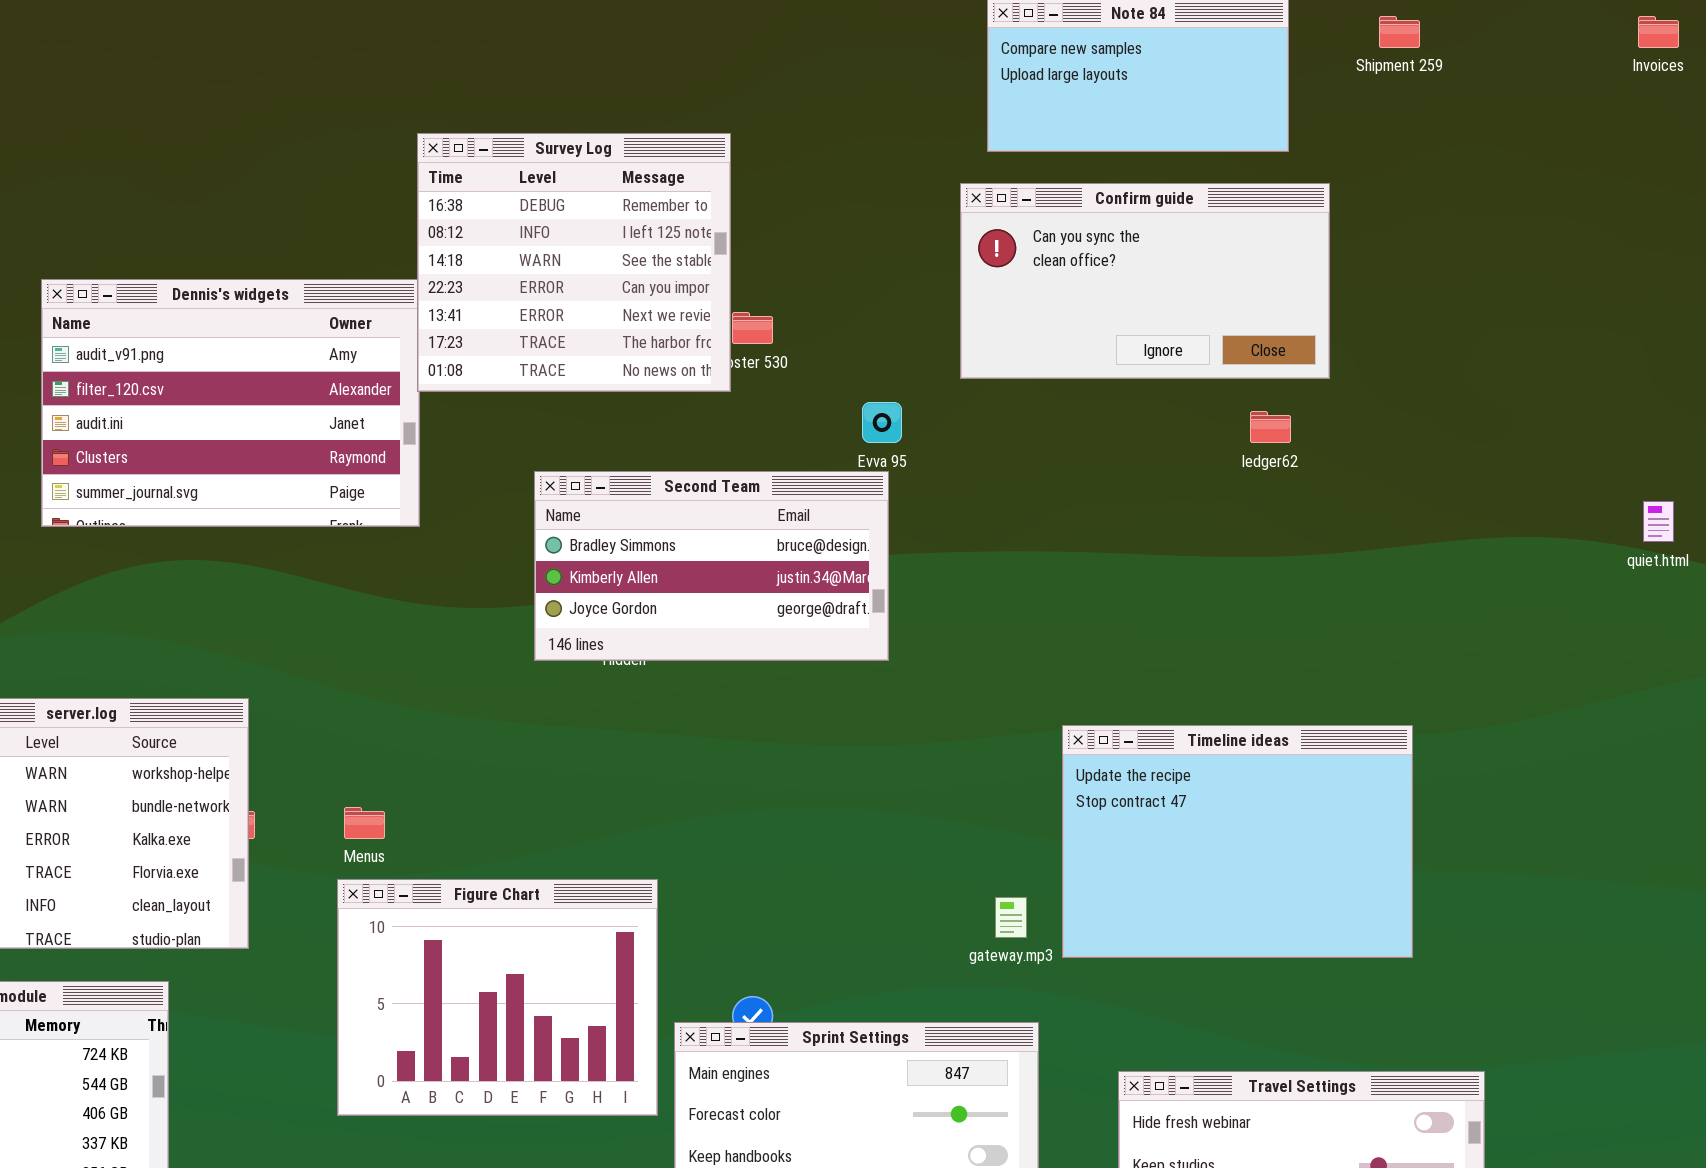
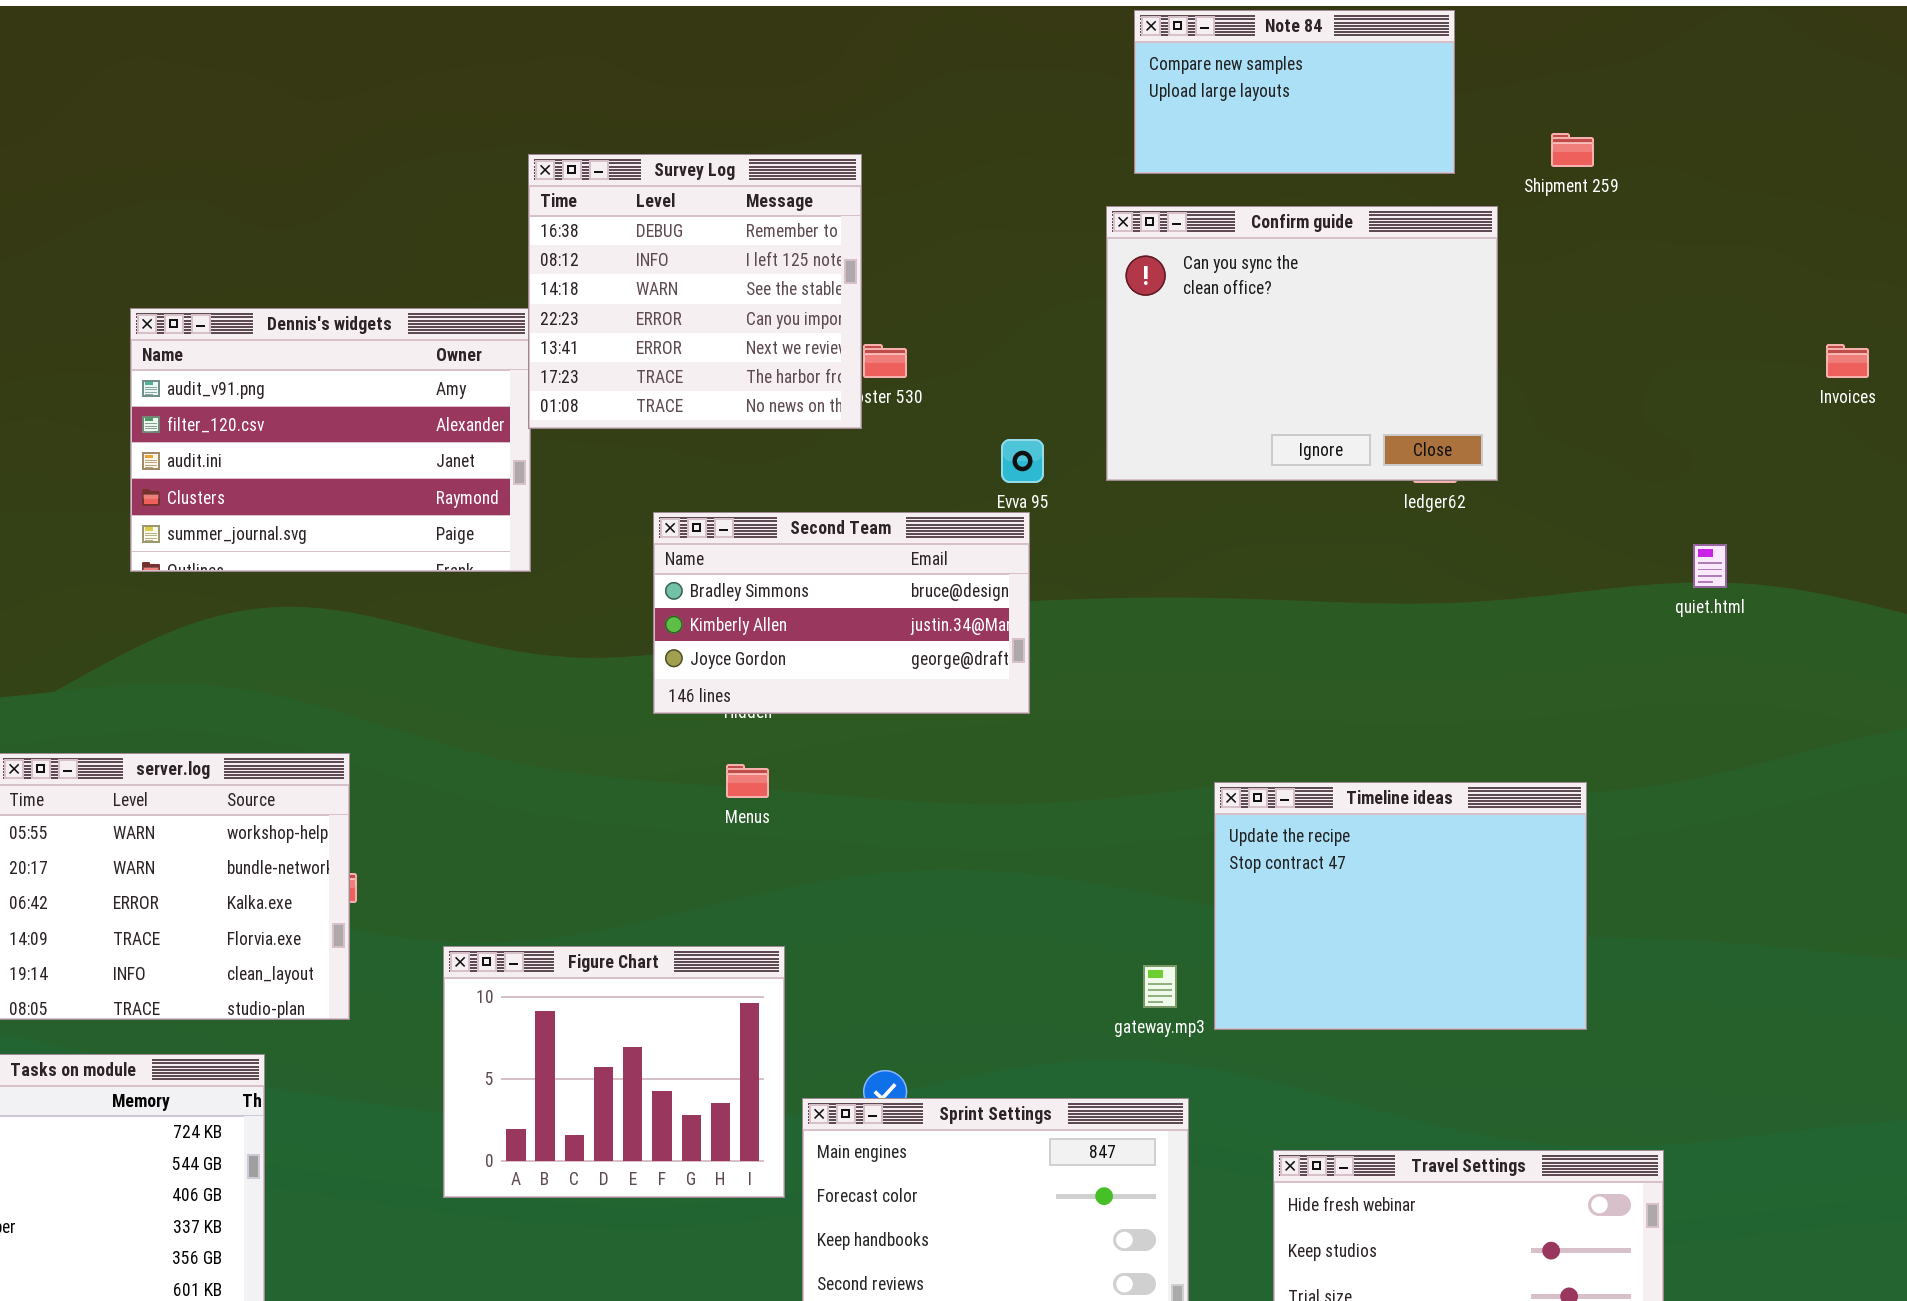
Shipment 259: [1379,16,1420,48] -> [1551,133,1594,167], moved
Invoices: [1638,16,1679,48] -> [1826,344,1869,378], moved
Confirm guide: [960,183,1330,379] -> [1106,206,1498,481], resized
quiet.html: [1643,501,1674,542] -> [1693,544,1727,588], moved
Menus: [344,807,385,839] -> [726,764,769,798], moved

